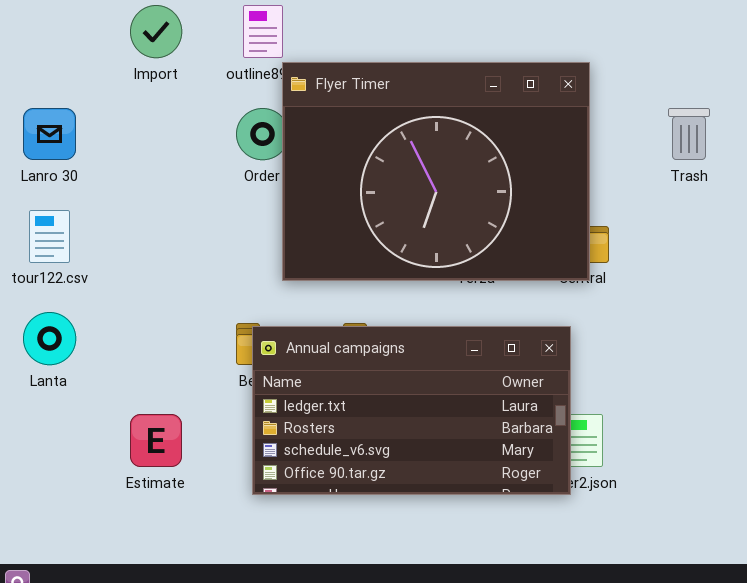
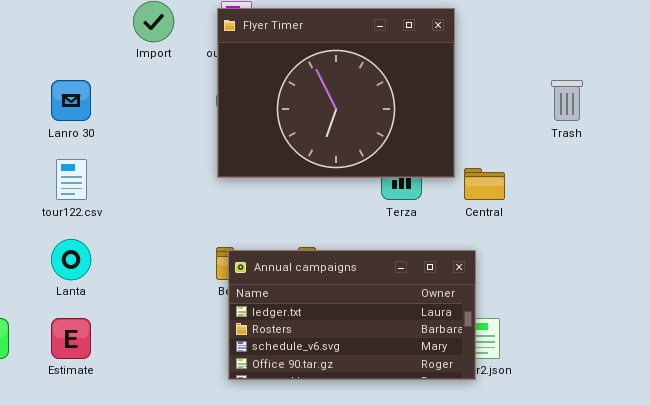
Flyer Timer: [282,62,590,281] -> [217,8,455,178], moved
Estimate: [130,414,182,467] -> [51,318,91,359], moved

